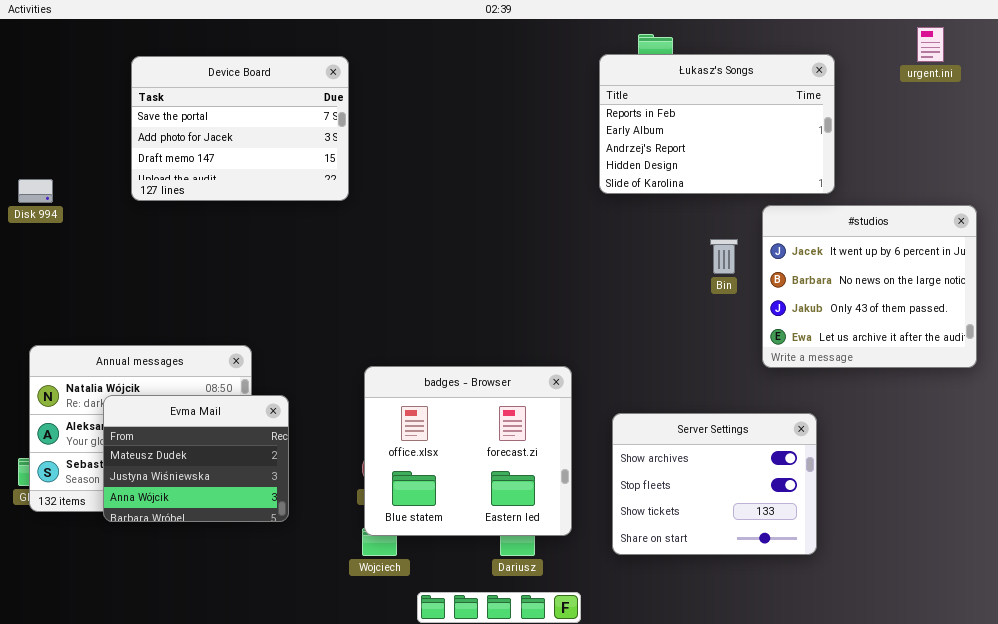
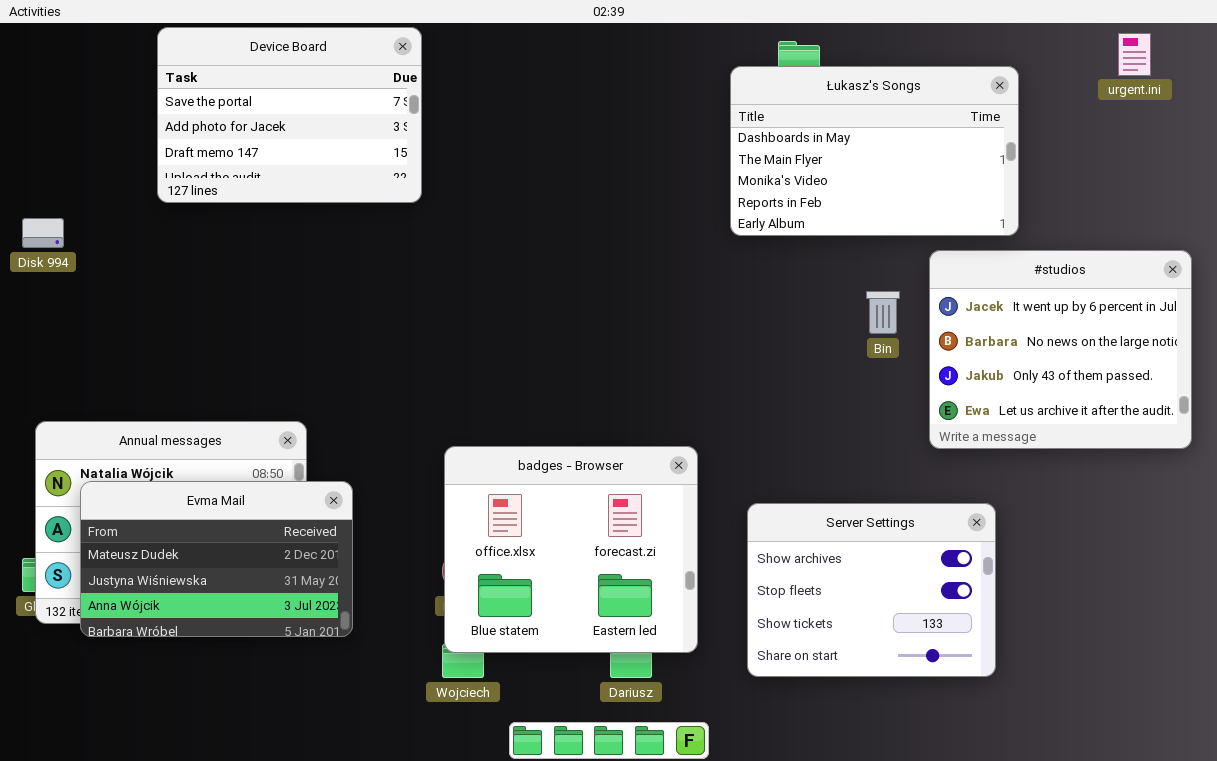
Łukasz's Songs: [599,54,835,194] -> [730,66,1019,236], scrolled up 3 rows
Device Board: [131,56,349,201] -> [157,27,422,203], moved
Evma Mail: [103,395,289,522] -> [80,481,353,637], resized

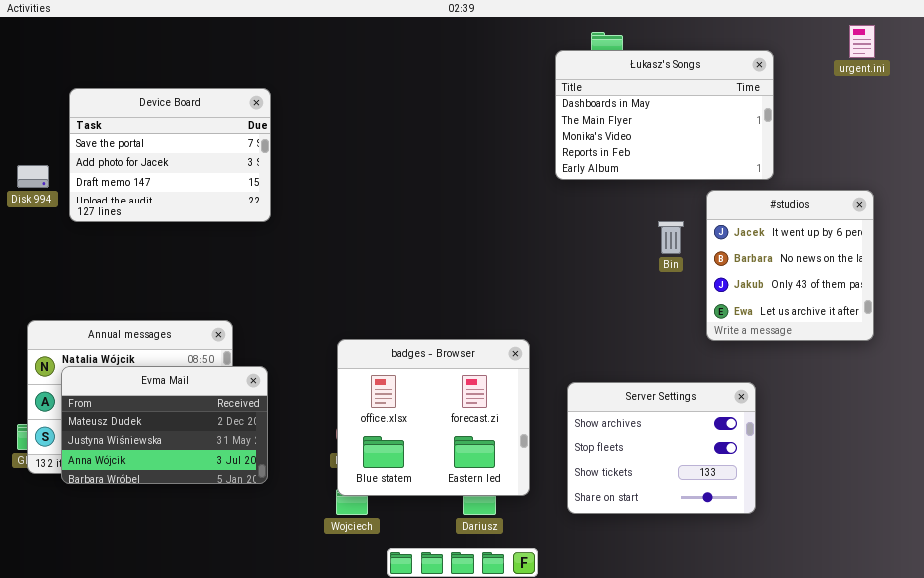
Device Board: [157,27,422,203] -> [69,88,271,222], moved
#studios: [929,250,1192,449] -> [706,190,874,341], resized

